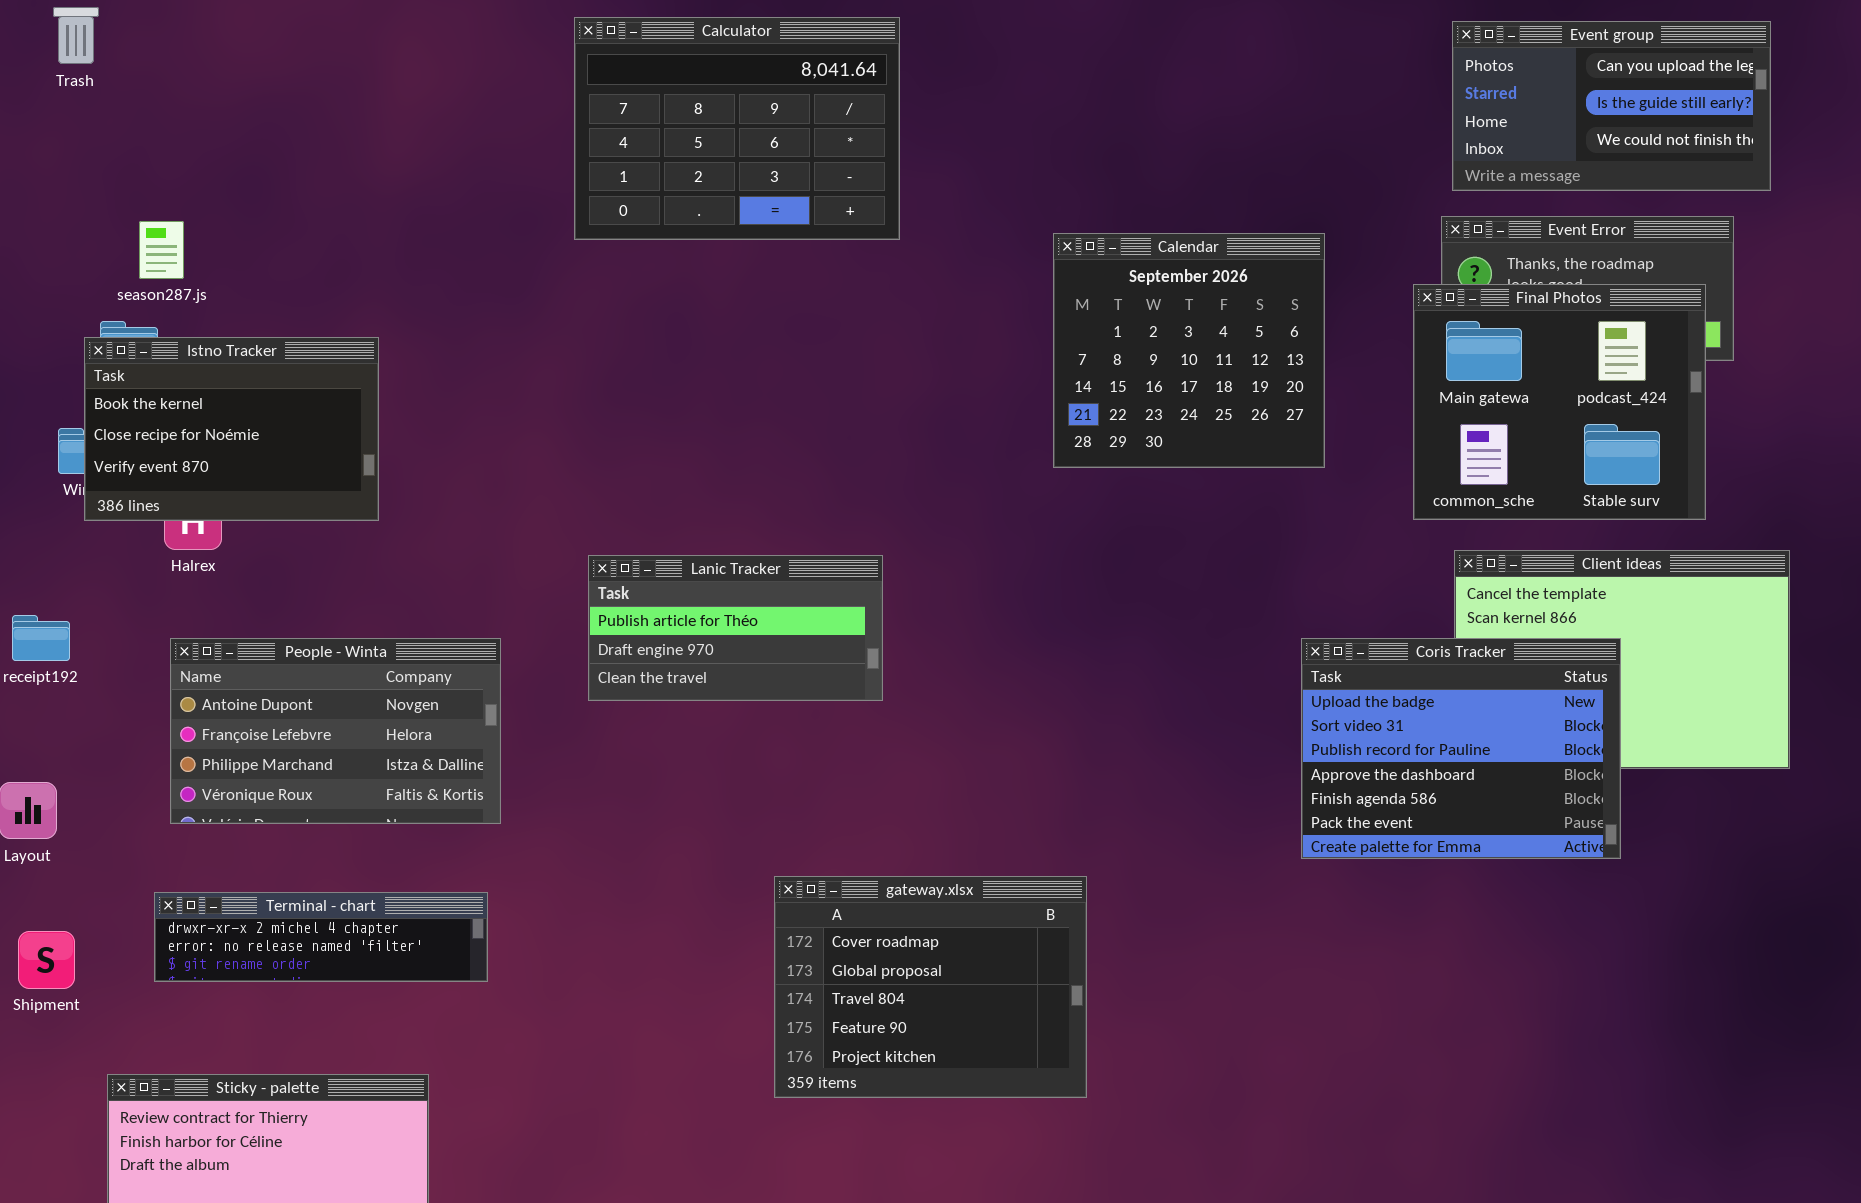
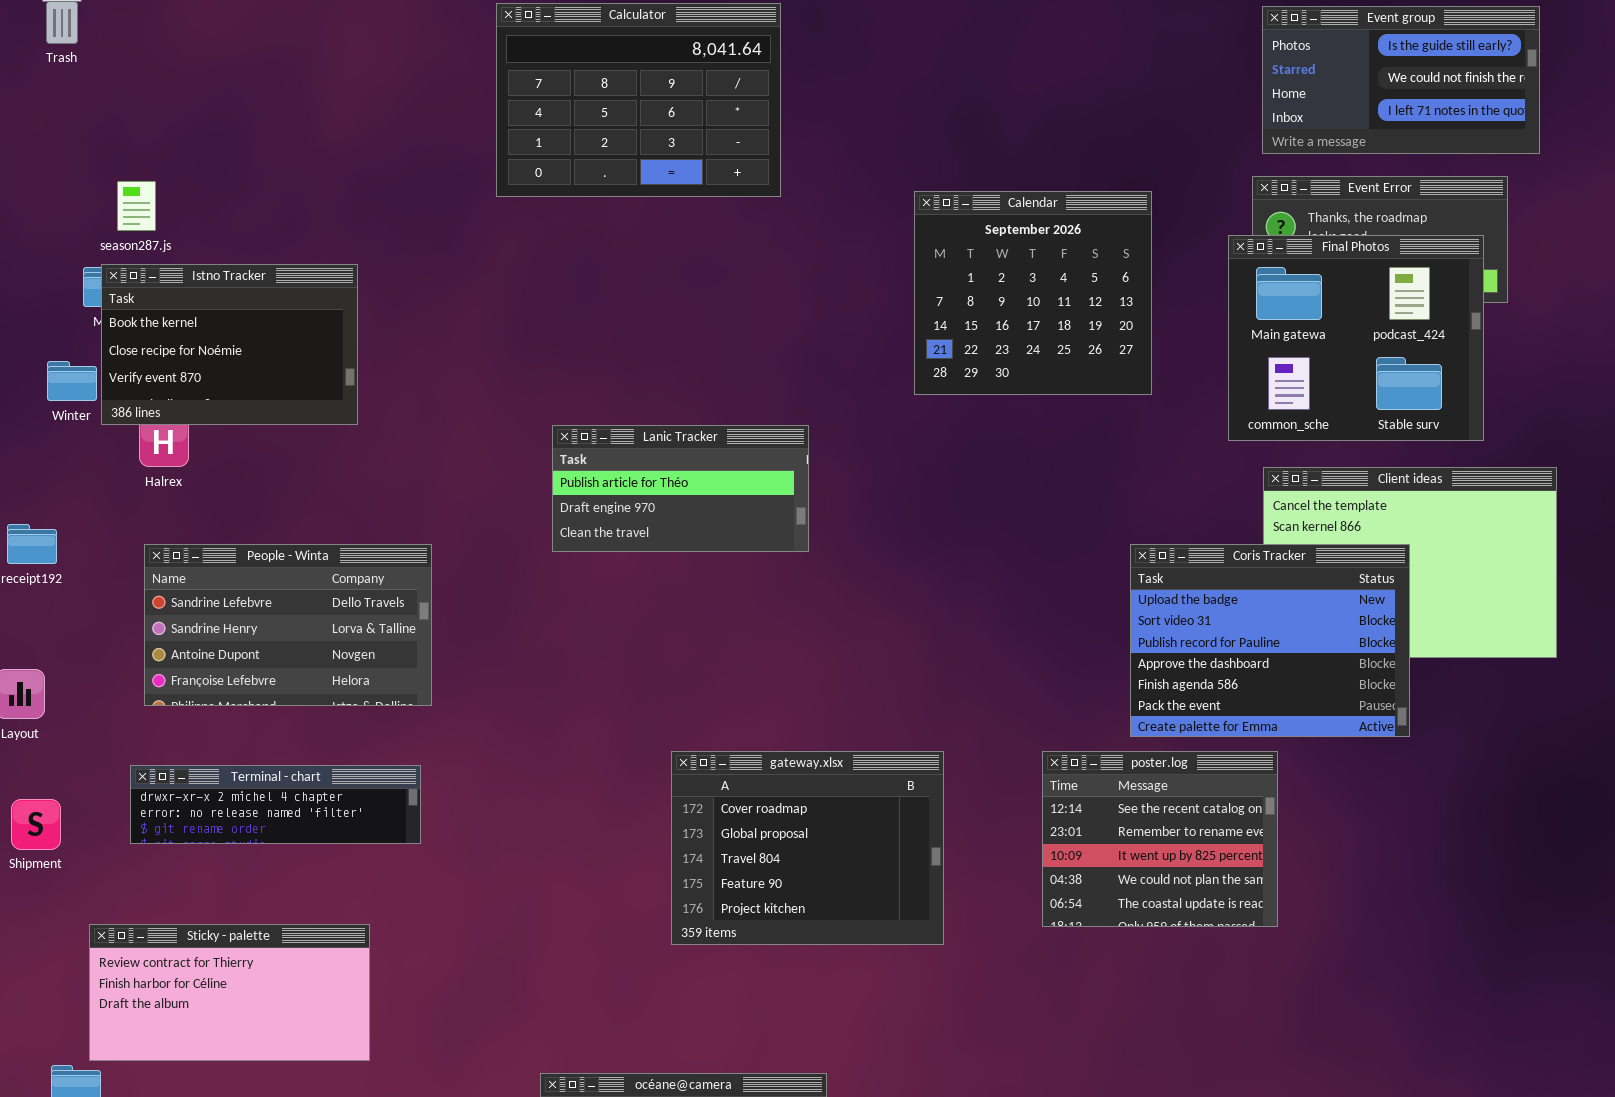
Event group: [1452,21,1771,191] -> [1262,6,1540,154], scrolled down 1 row
Istno Tracker: [84,337,379,521] -> [101,264,358,425], moved
Lanic Tracker: [588,555,883,701] -> [552,425,809,552], moved
People - Winta: [170,638,501,824] -> [144,544,432,706], scrolled up 2 rows
poster.log: none -> [1042,751,1278,927], opened

